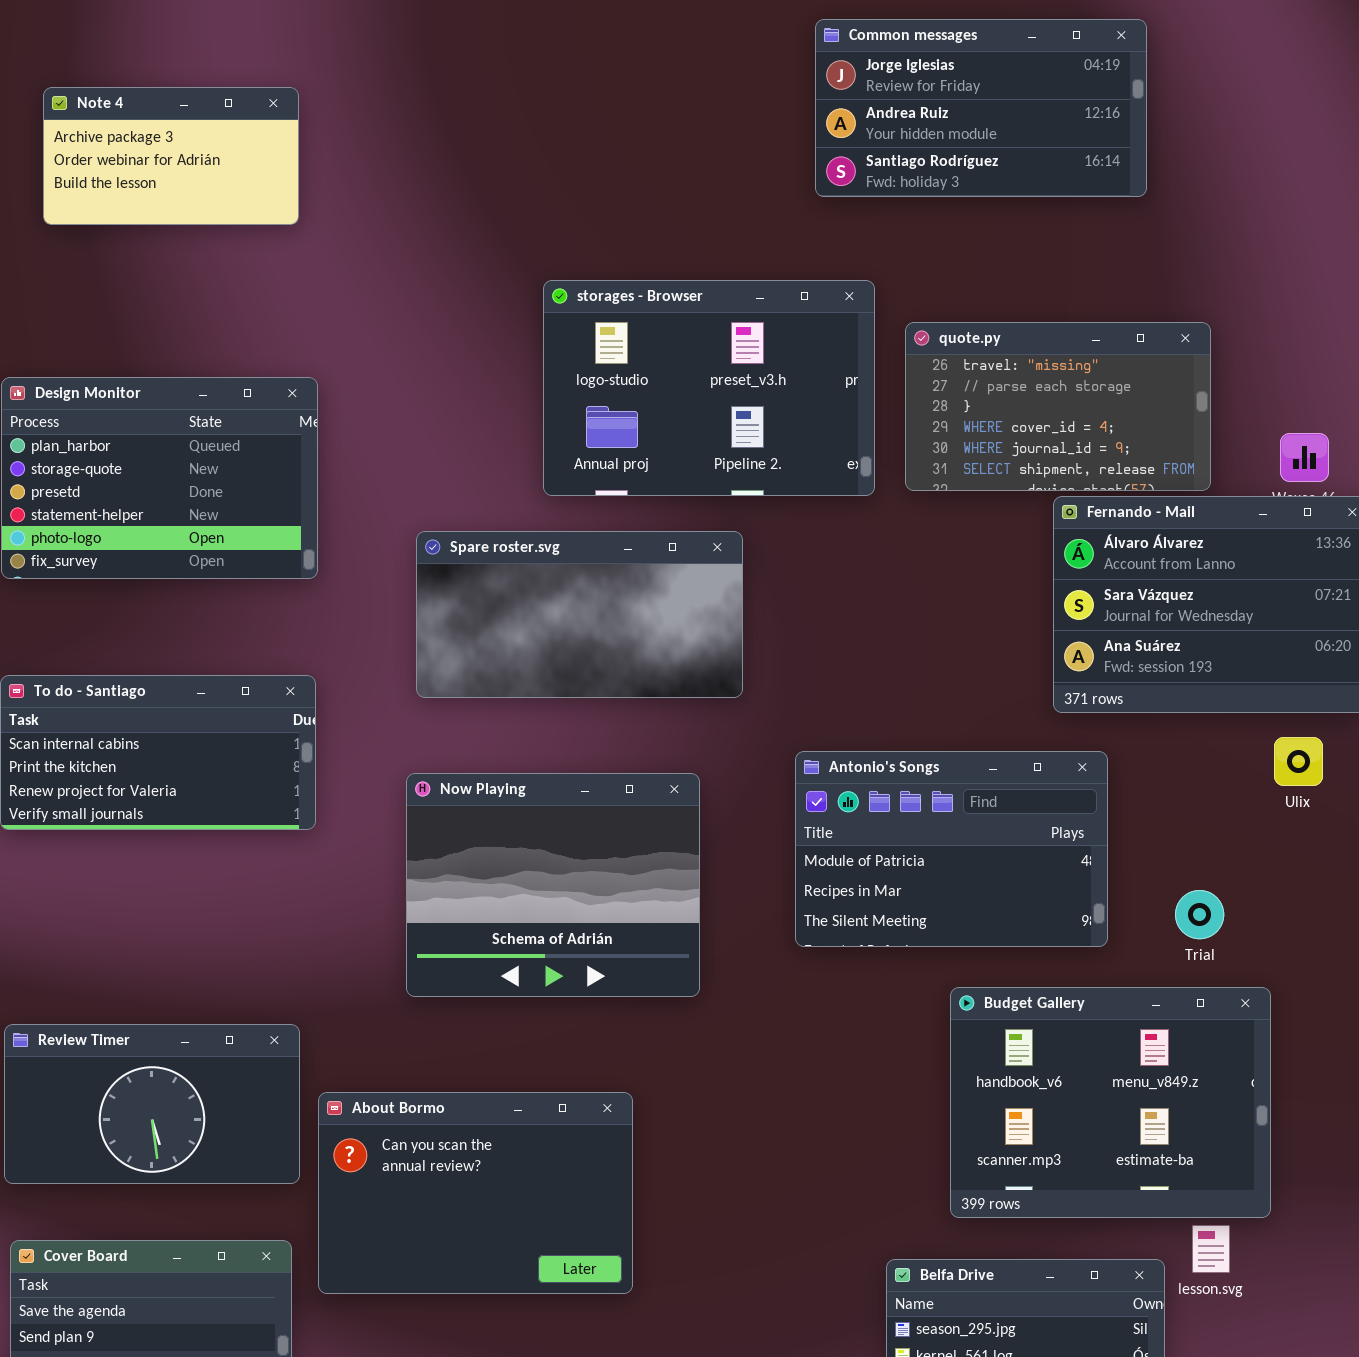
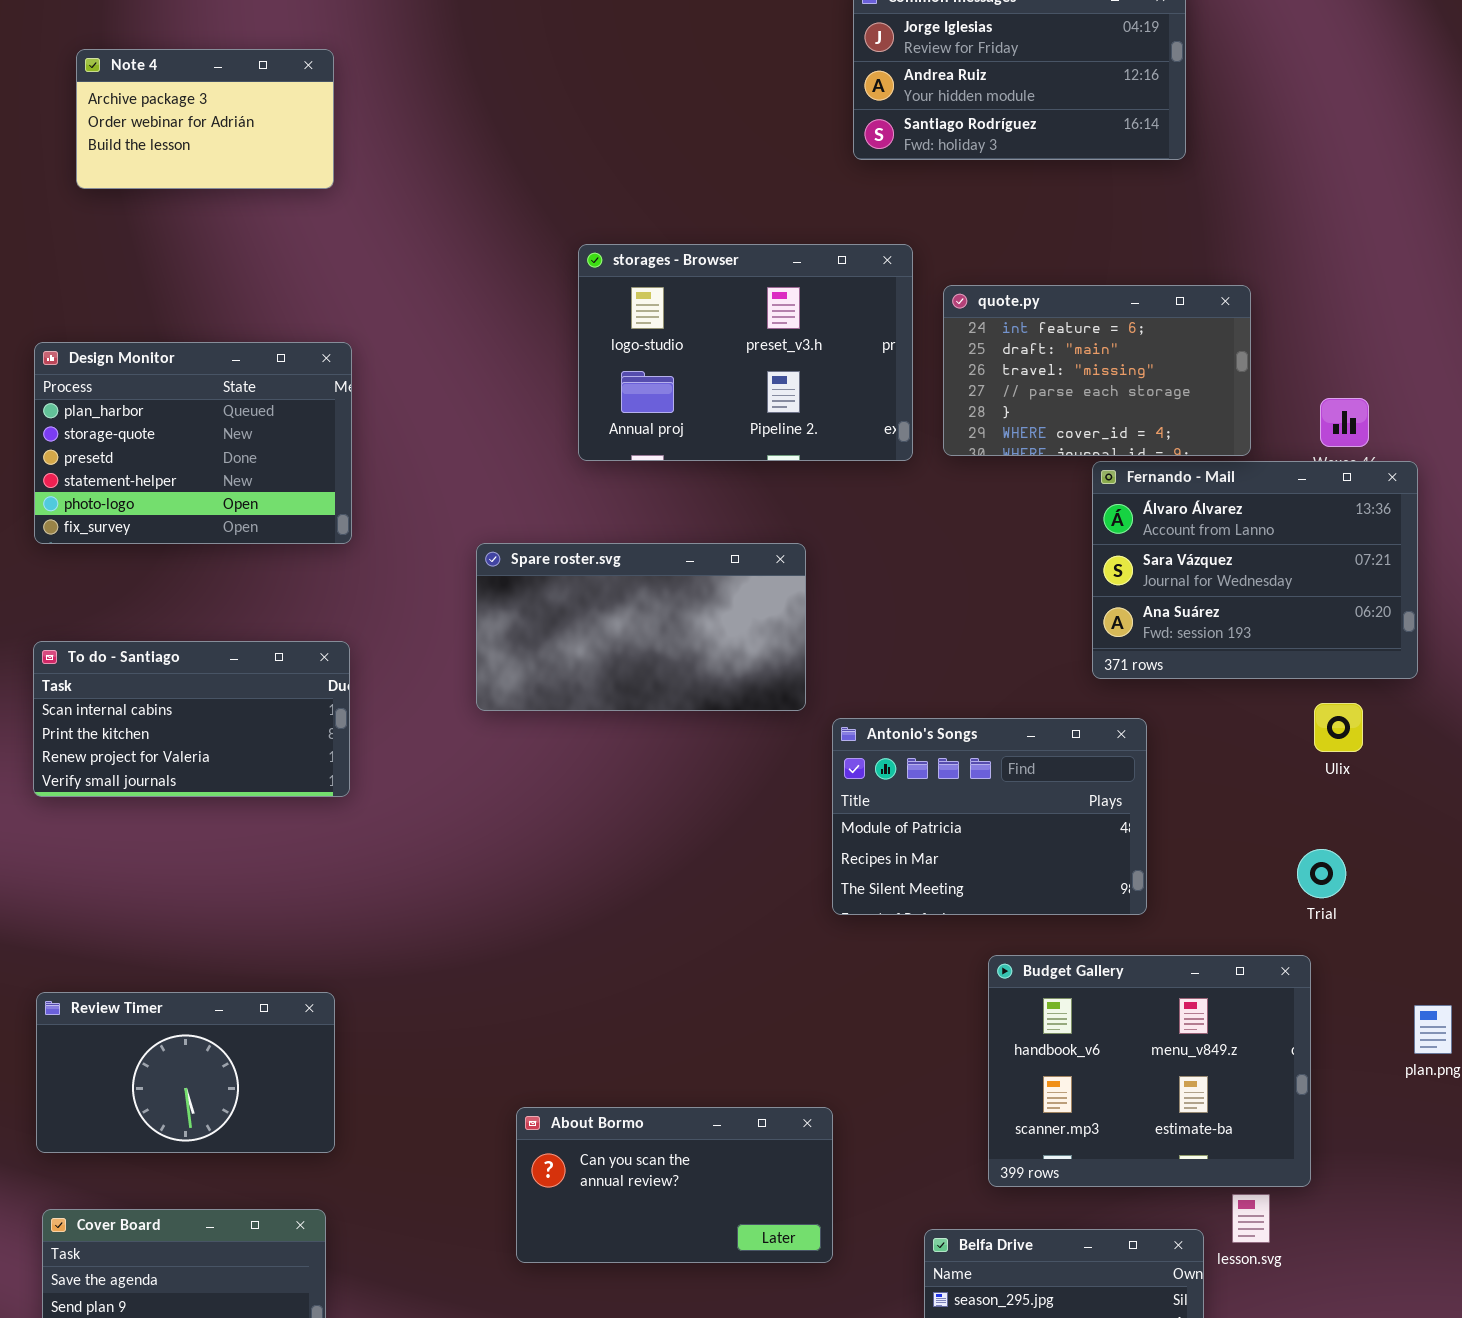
quote.py: [905,322,1211,491] -> [943,285,1251,456], scrolled up 2 rows
Spare roster.svg: [416,531,743,698] -> [476,543,806,711], moved
Now Playing: [406,773,700,997] -> none, closed
Trial: [1175,890,1224,939] -> [1297,849,1346,898], moved
About Bormo: [318,1092,633,1294] -> [516,1107,833,1263], moved, resized

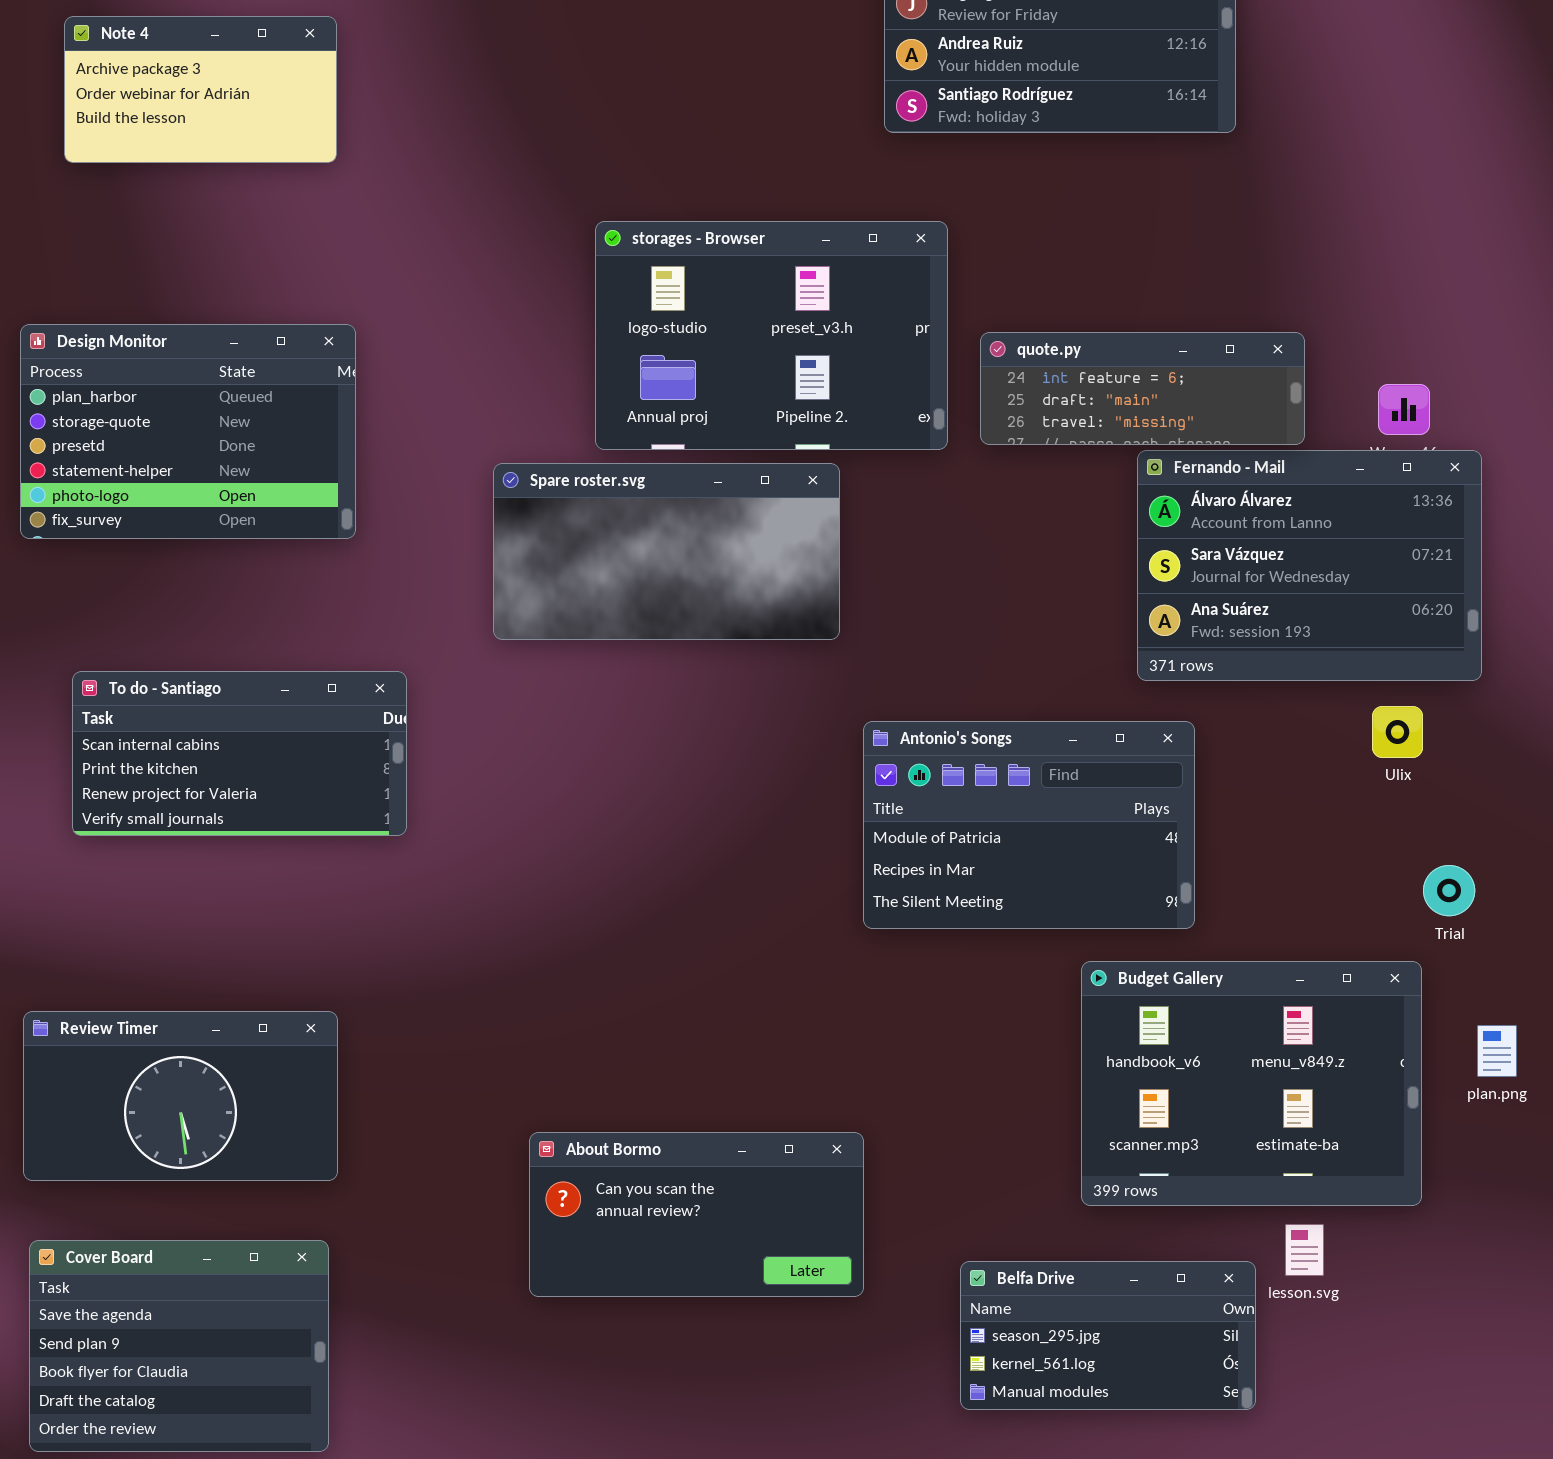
quote.py: [943,285,1251,456] -> [980,332,1305,445], resized
Spare roster.svg: [476,543,806,711] -> [493,463,840,640], moved
To do - Santiago: [33,641,350,797] -> [72,671,407,836], moved
Trial: [1297,849,1346,898] -> [1423,865,1475,916], moved
Budget Gallery: [988,955,1311,1187] -> [1081,961,1422,1206], moved

